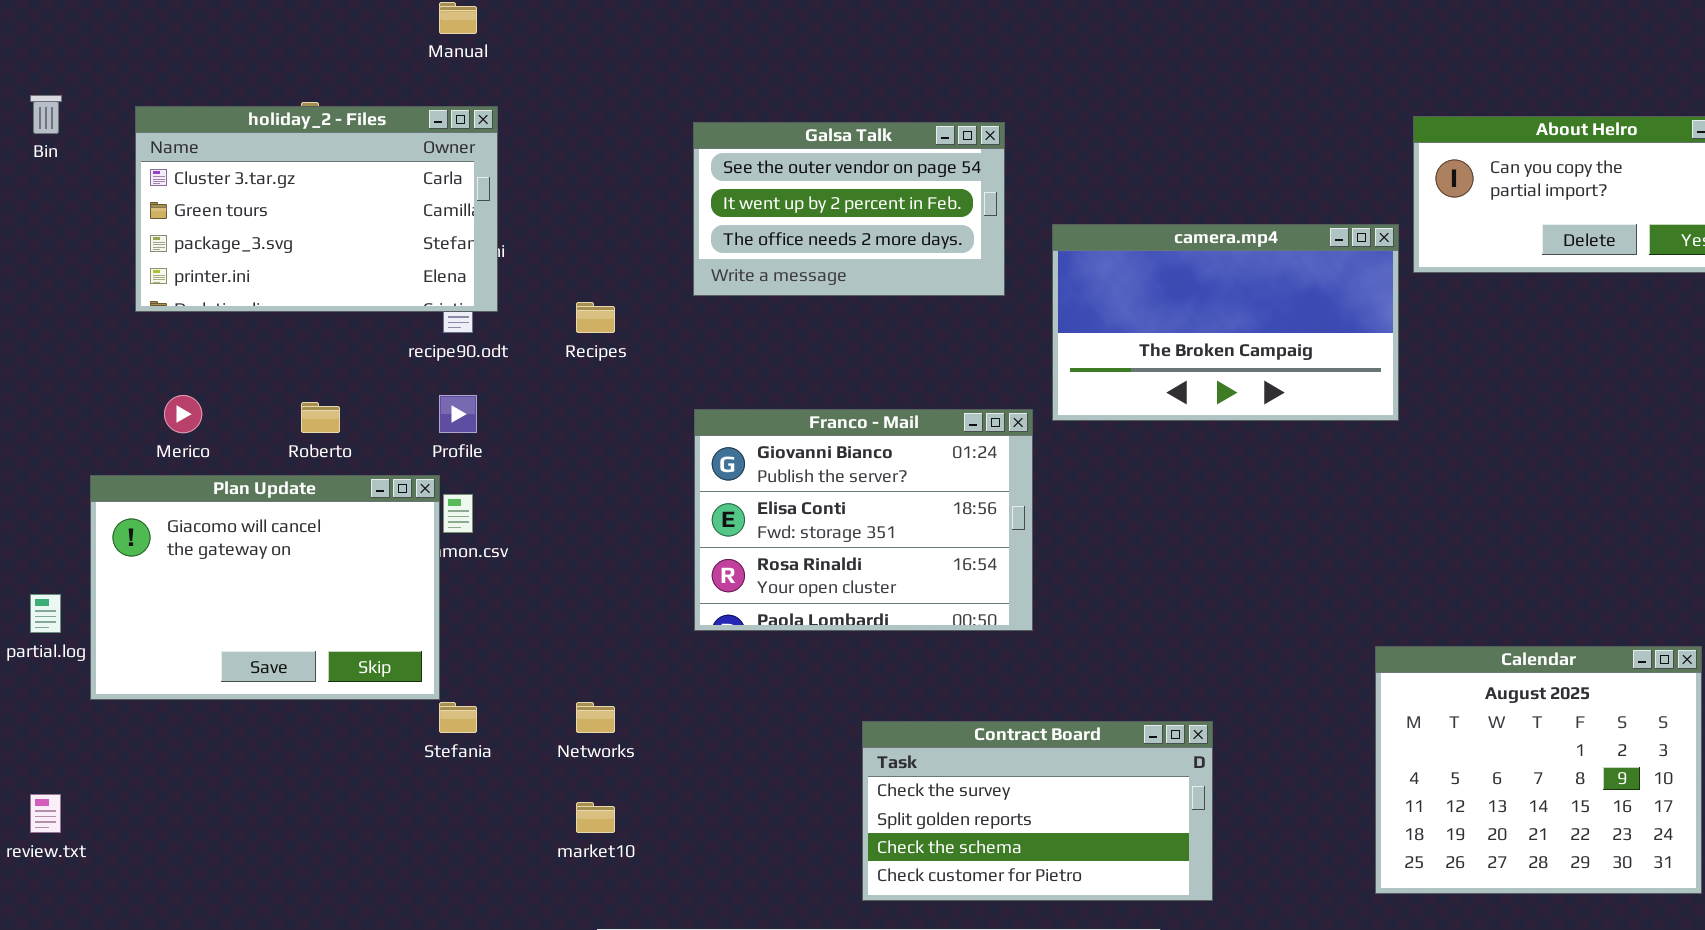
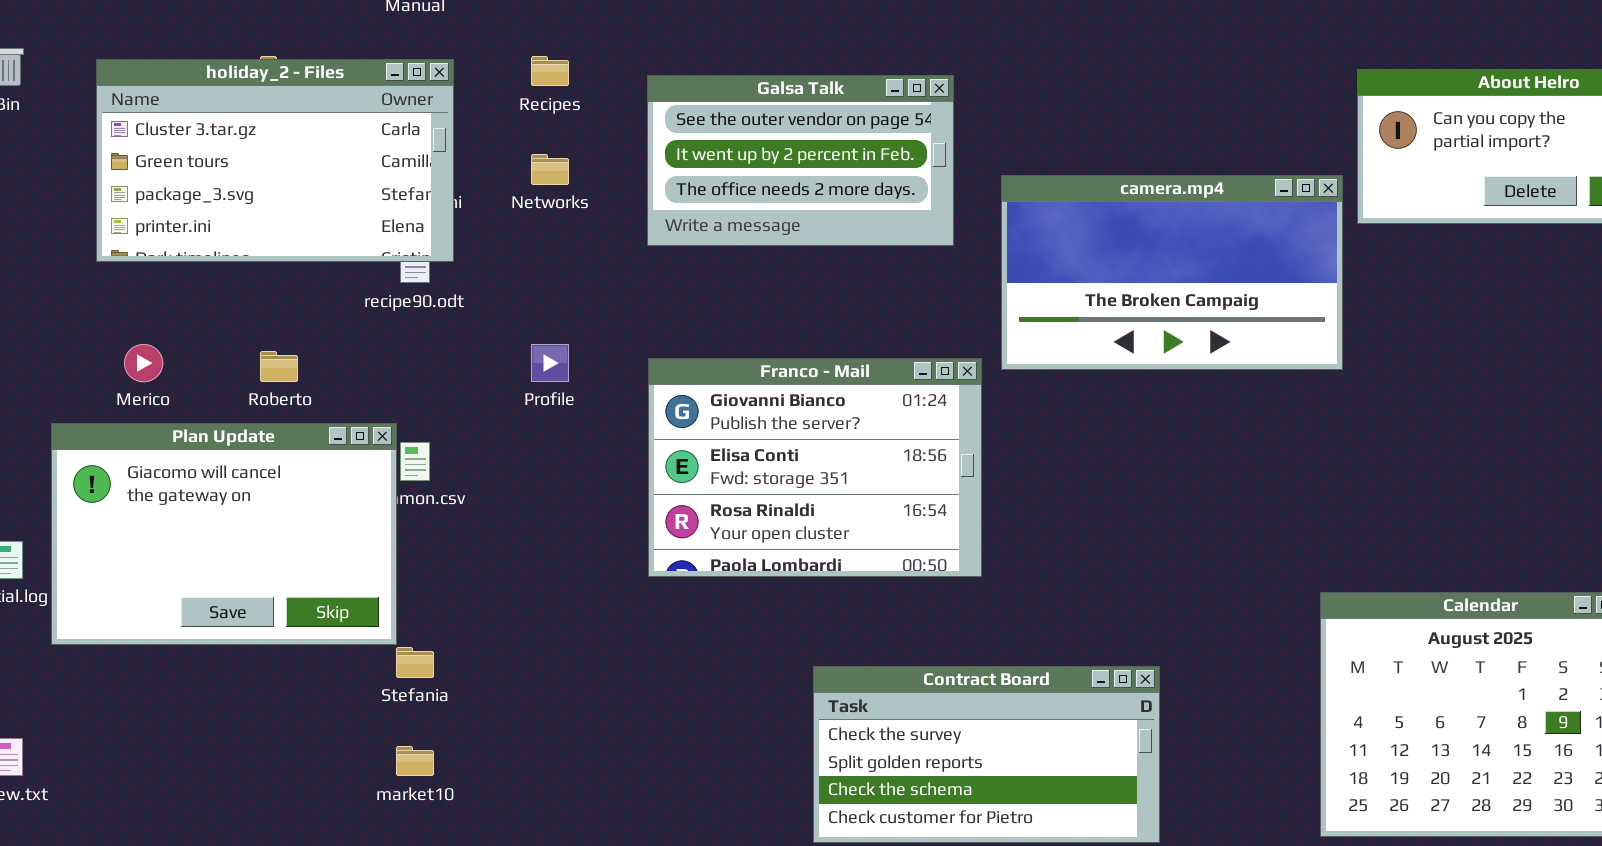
Recipes: [576,302,615,333] -> [531,56,569,86], moved
Profile: [439,395,477,433] -> [531,344,569,382], moved
Networks: [576,702,615,733] -> [531,154,569,185], moved
market10: [576,802,615,833] -> [396,746,434,776], moved

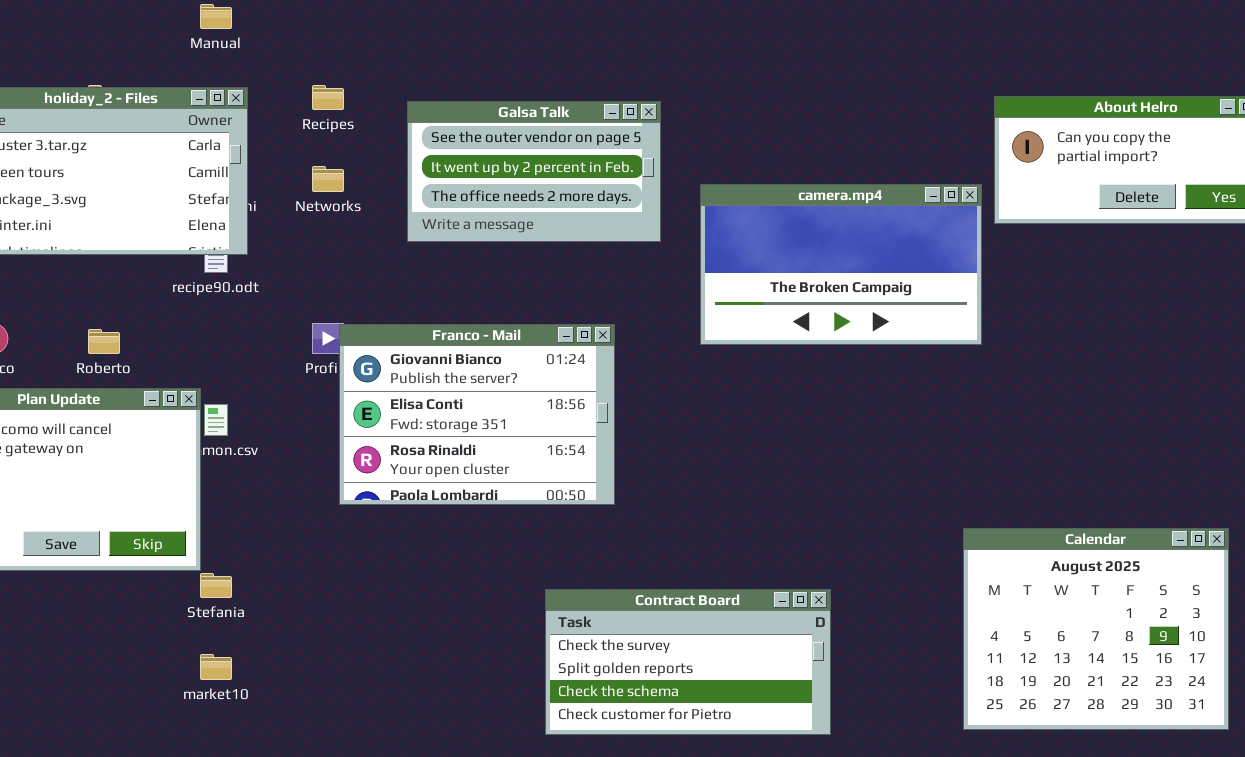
Franco - Mail: [648,358,982,577] -> [339,324,615,505], moved

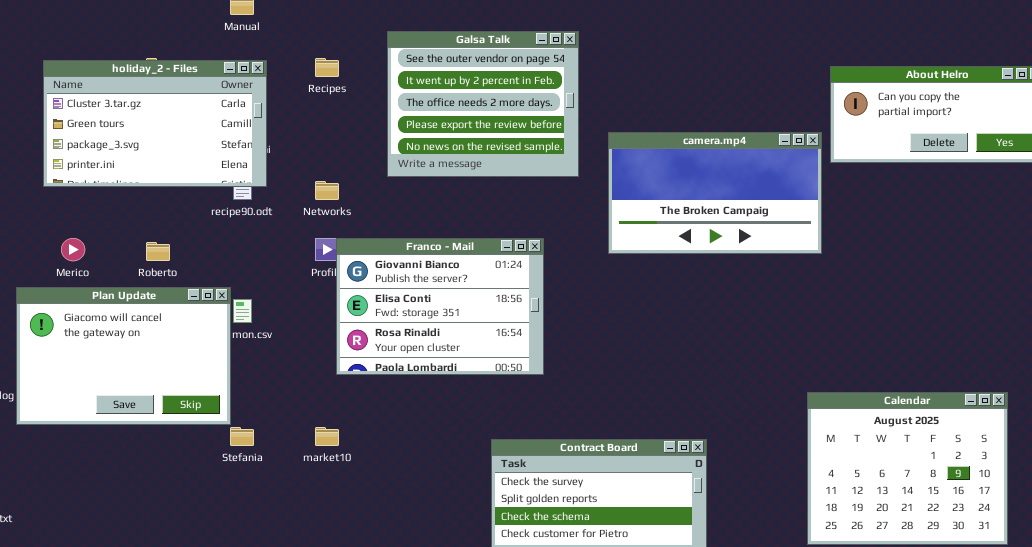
Galsa Talk: [407,101,661,242] -> [387,31,579,177], resized
Networks: [312,166,344,192] -> [315,181,339,200], moved
market10: [200,654,232,680] -> [315,427,339,446], moved

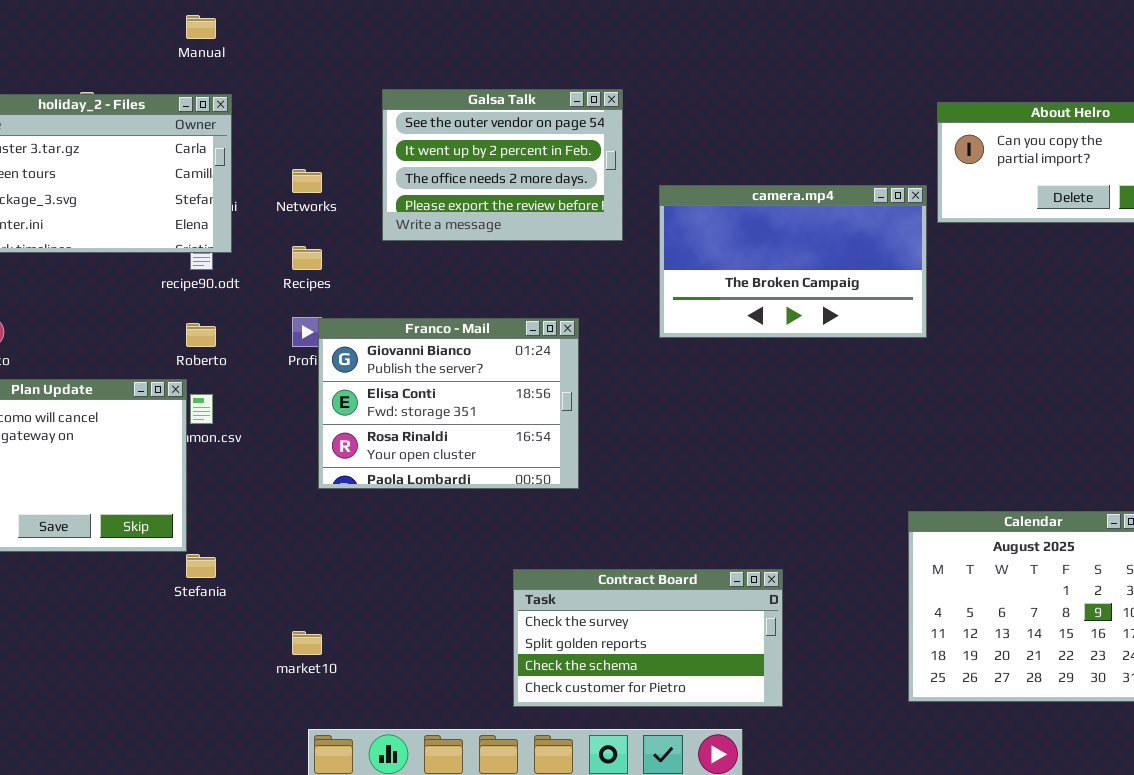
Galsa Talk: [387,31,579,177] -> [382,89,623,241], resized
Recipes: [315,58,339,77] -> [292,246,322,270], moved
Networks: [315,181,339,200] -> [292,169,322,193], moved
Roberto: [146,242,170,261] -> [186,323,216,347], moved
market10: [315,427,339,446] -> [292,631,322,655], moved

